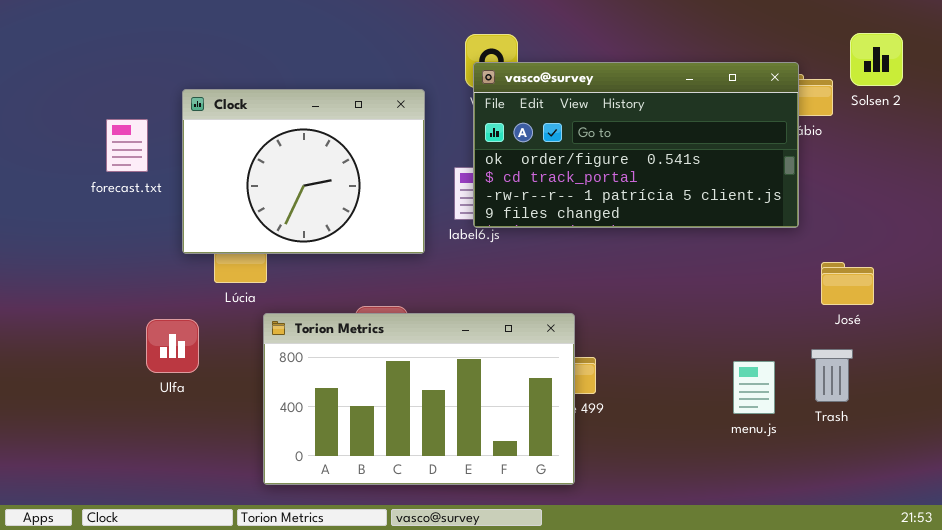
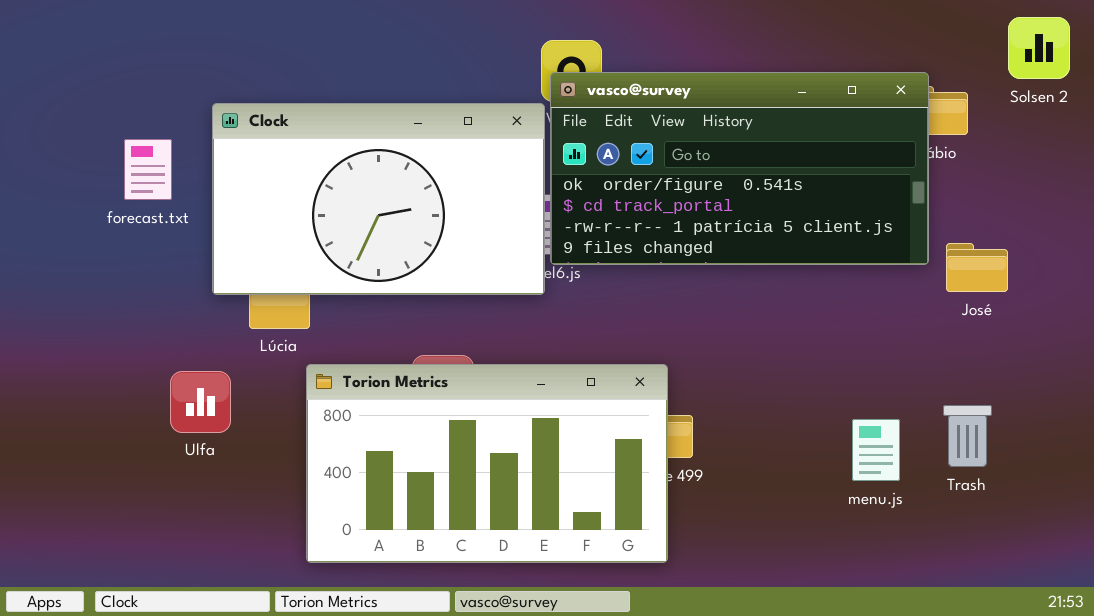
Solsen 2: [850,33,903,86] -> [1008,17,1070,79], moved
Clock: [182,89,425,254] -> [212,103,545,295], resized
José: [821,262,874,305] -> [946,243,1008,292], moved

